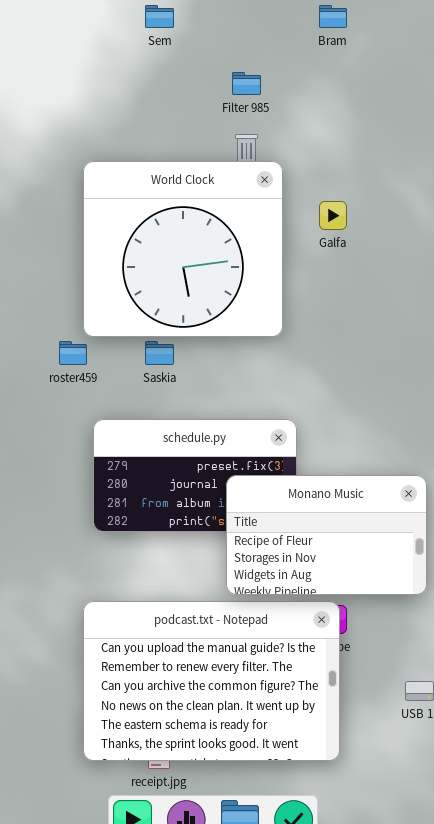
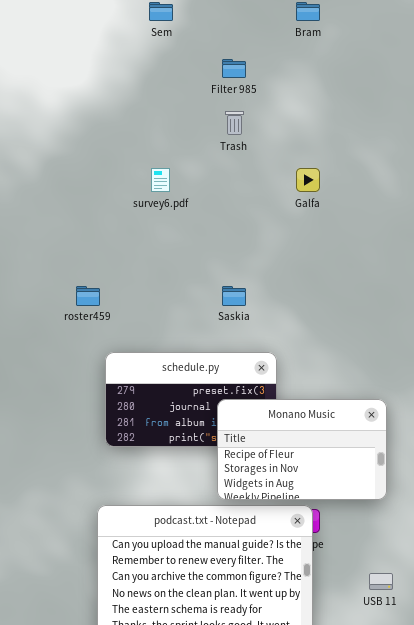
World Clock: [83,161,283,337] -> none, closed
Saskia: [145,341,174,365] -> [222,286,246,306], moved

